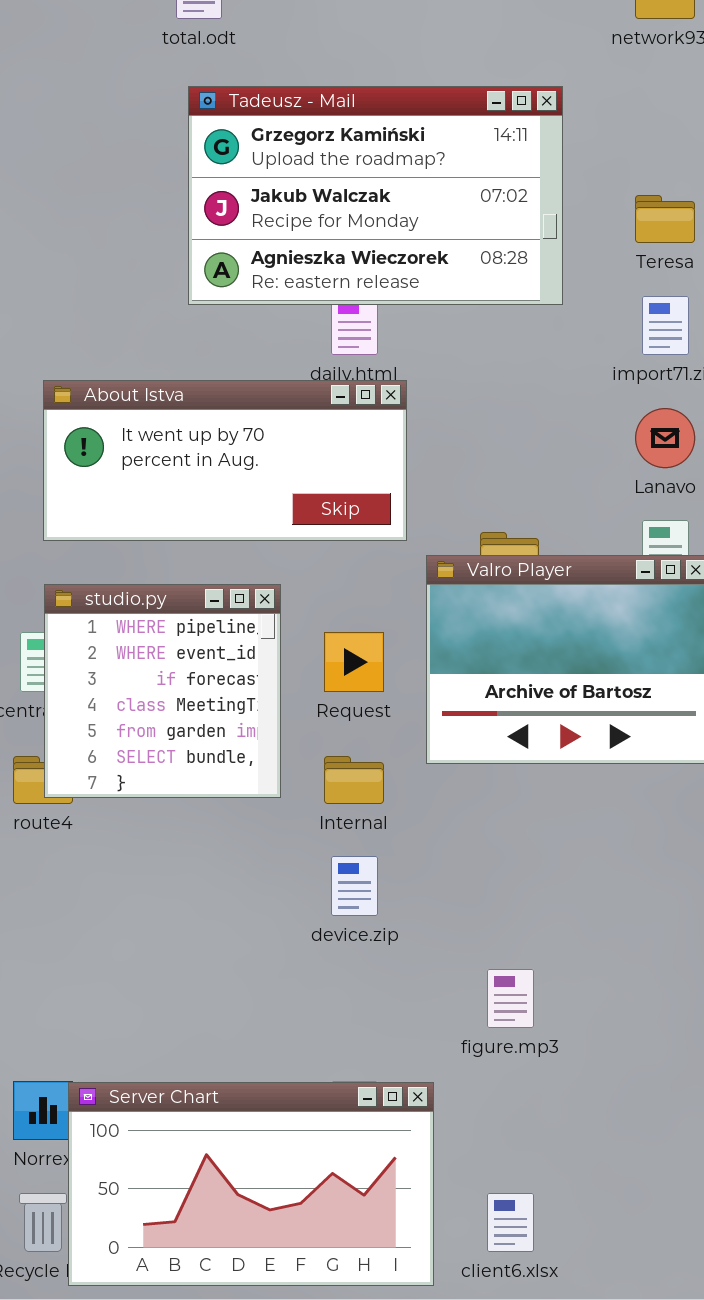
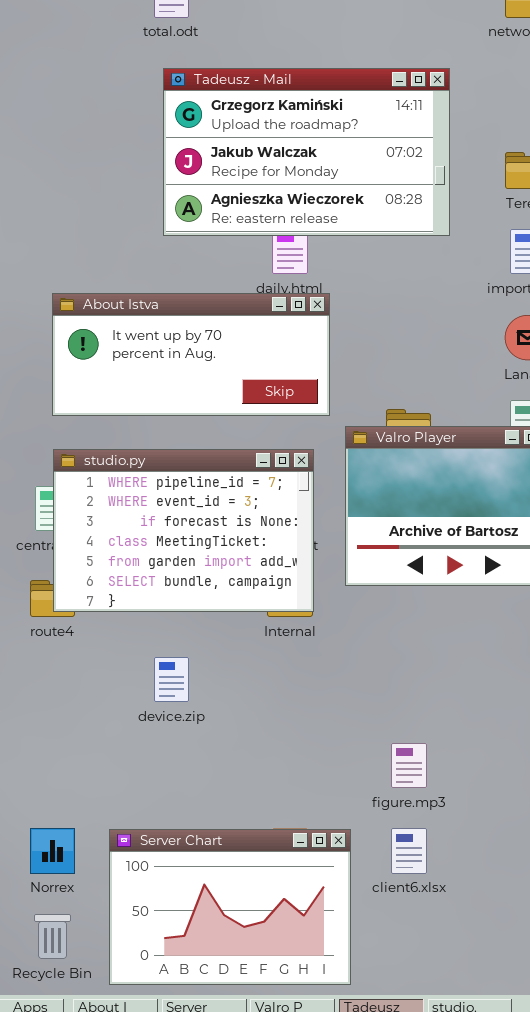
studio.py: [44,584,281,798] -> [53,449,314,612], resized
device.zip: [331,856,378,916] -> [154,657,189,702], moved
Server Chart: [68,1082,434,1286] -> [109,829,351,985], resized
client6.xlsx: [487,1193,534,1252] -> [391,828,427,874], moved

